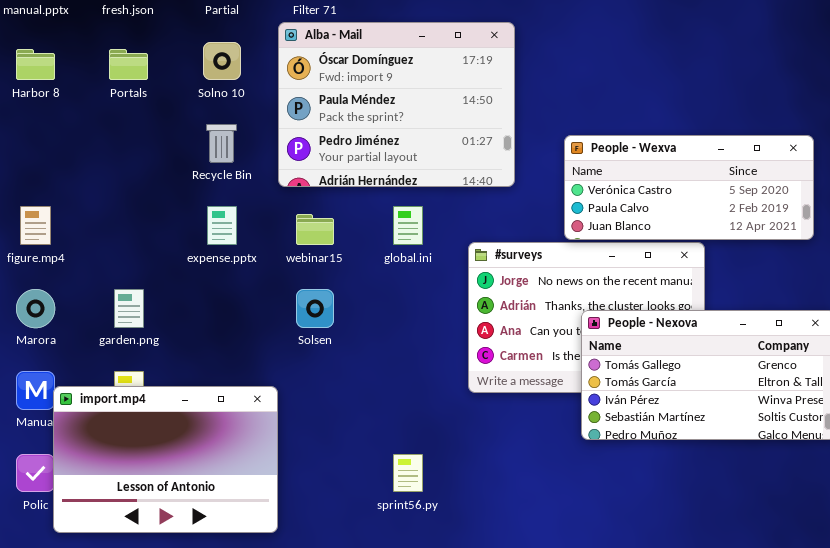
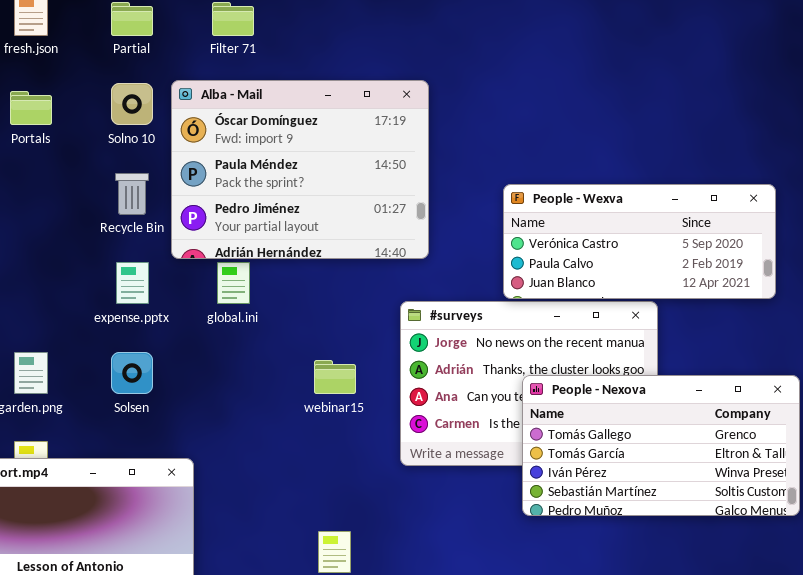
Alba - Mail: [278,22,515,187] -> [171,80,429,259], moved
global.ini: [393,206,423,245] -> [217,262,250,304], moved
webinar15: [296,214,334,245] -> [314,360,356,394], moved
Solsen: [296,289,334,328] -> [111,352,153,394], moved

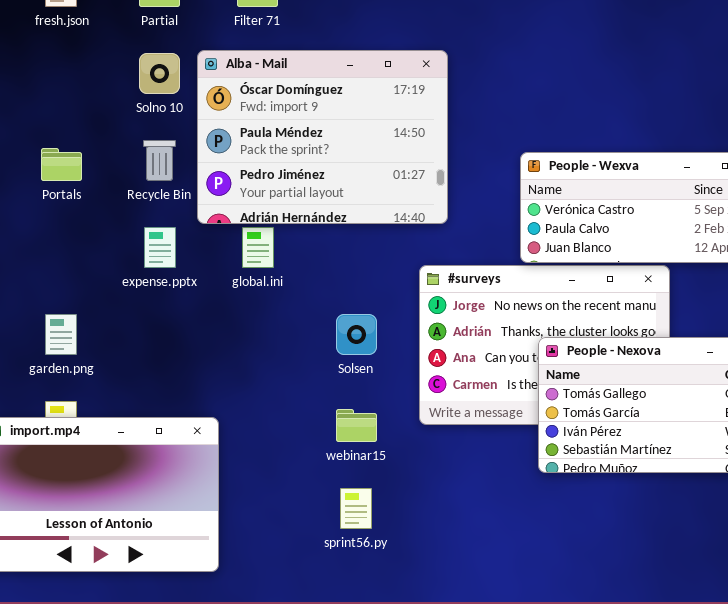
Portals: [10,91,52,125] -> [41,148,82,181], moved
Solsen: [111,352,153,394] -> [336,314,377,355], moved
webinar15: [314,360,356,394] -> [336,409,377,442], moved

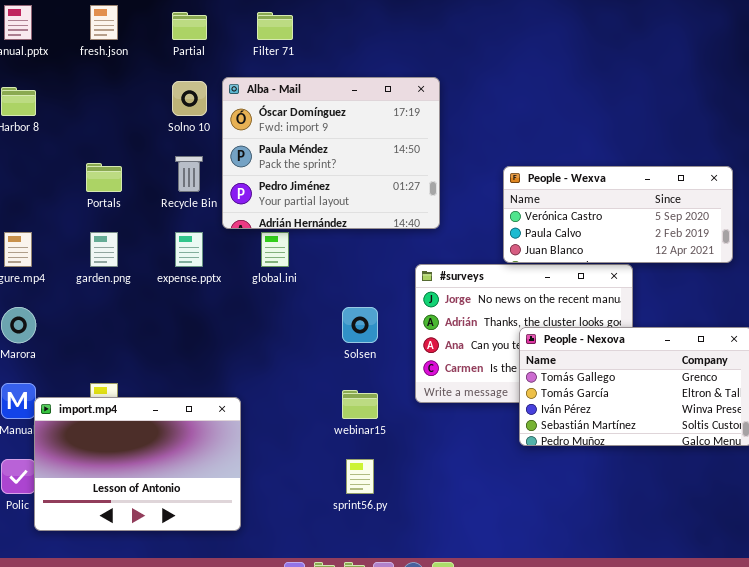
garden.png: [45,314,77,355] -> [90,232,118,267], moved

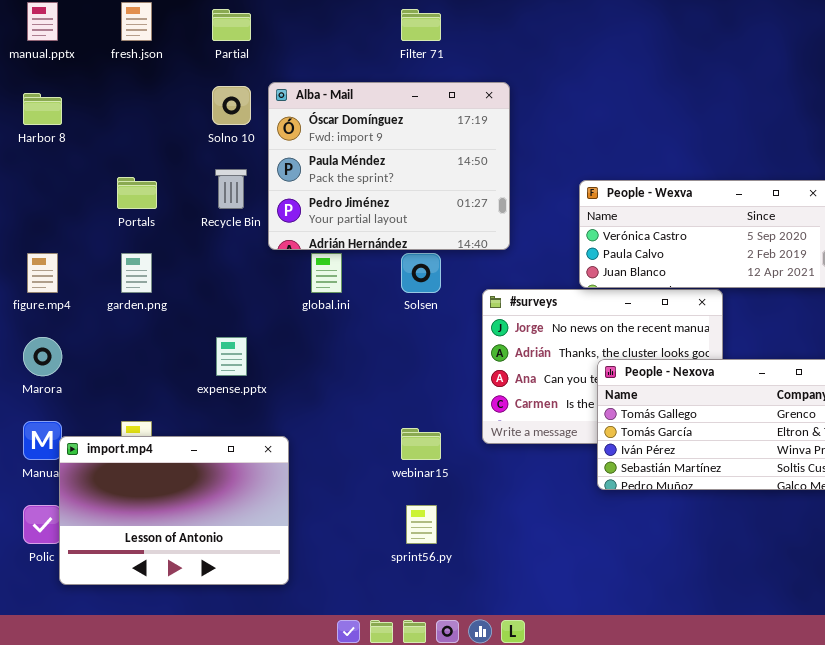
Filter 71: [257,12,293,40] -> [401,9,441,41], moved
expense.pptx: [175,232,203,267] -> [216,337,247,376], moved
Solsen: [342,307,378,343] -> [401,253,441,293], moved

